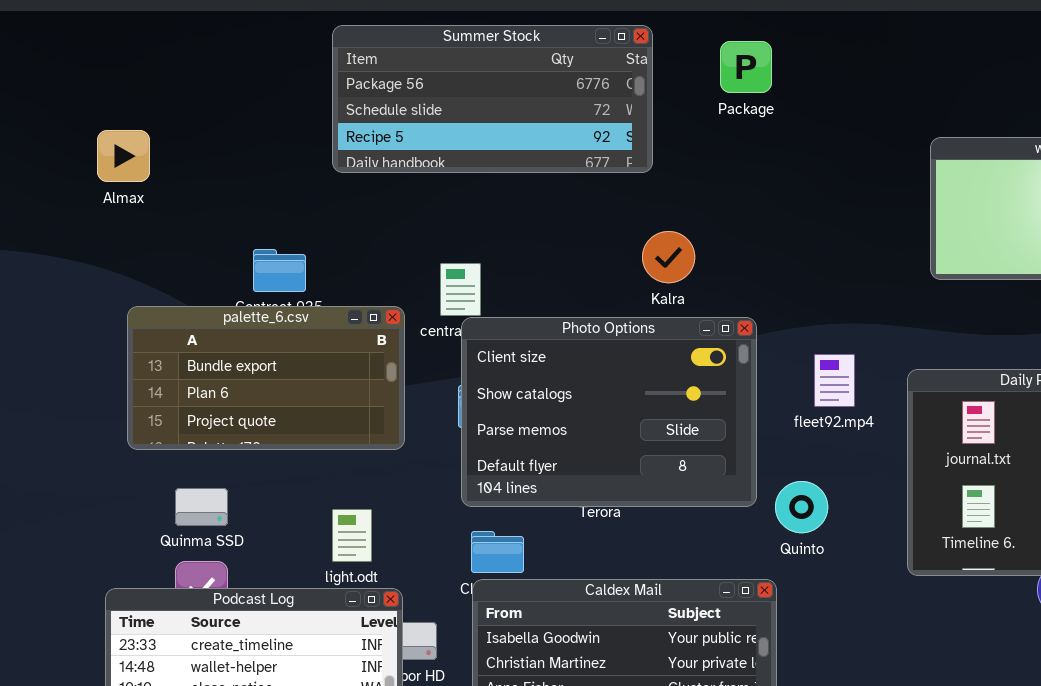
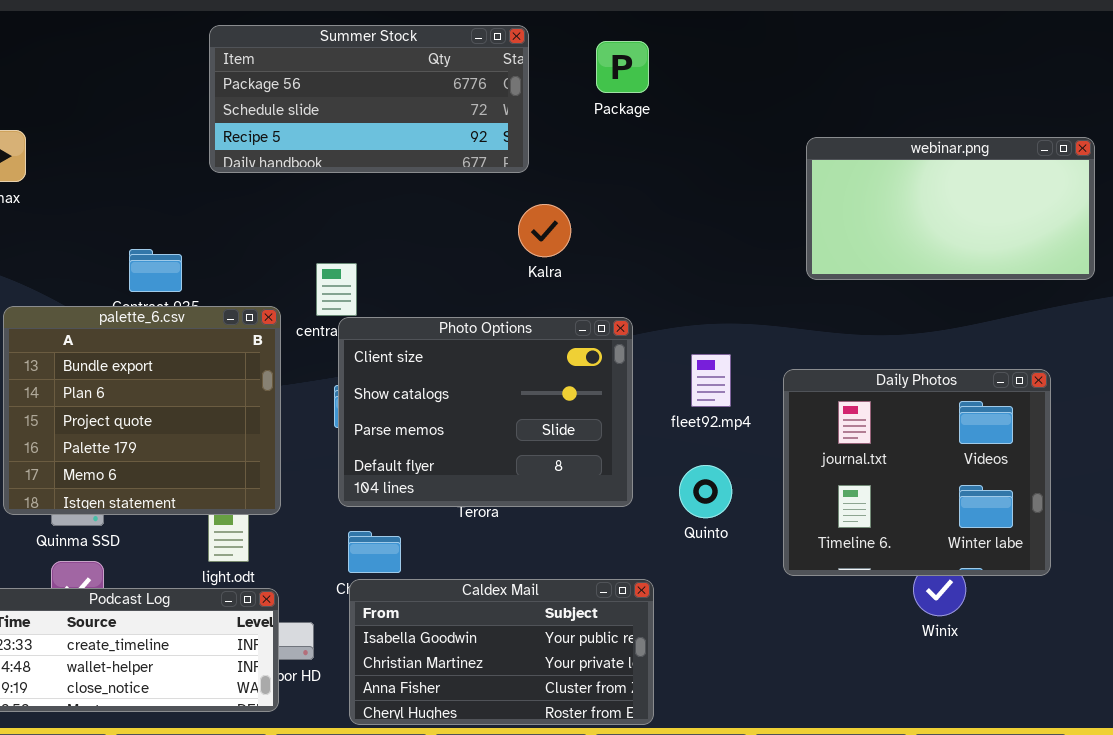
Kalra: [642,231,695,283] -> [518,204,571,257], moved
palette_6.csv: [127,306,405,450] -> [3,306,281,515], resized
Quinto: [775,481,828,533] -> [679,465,732,518], moved

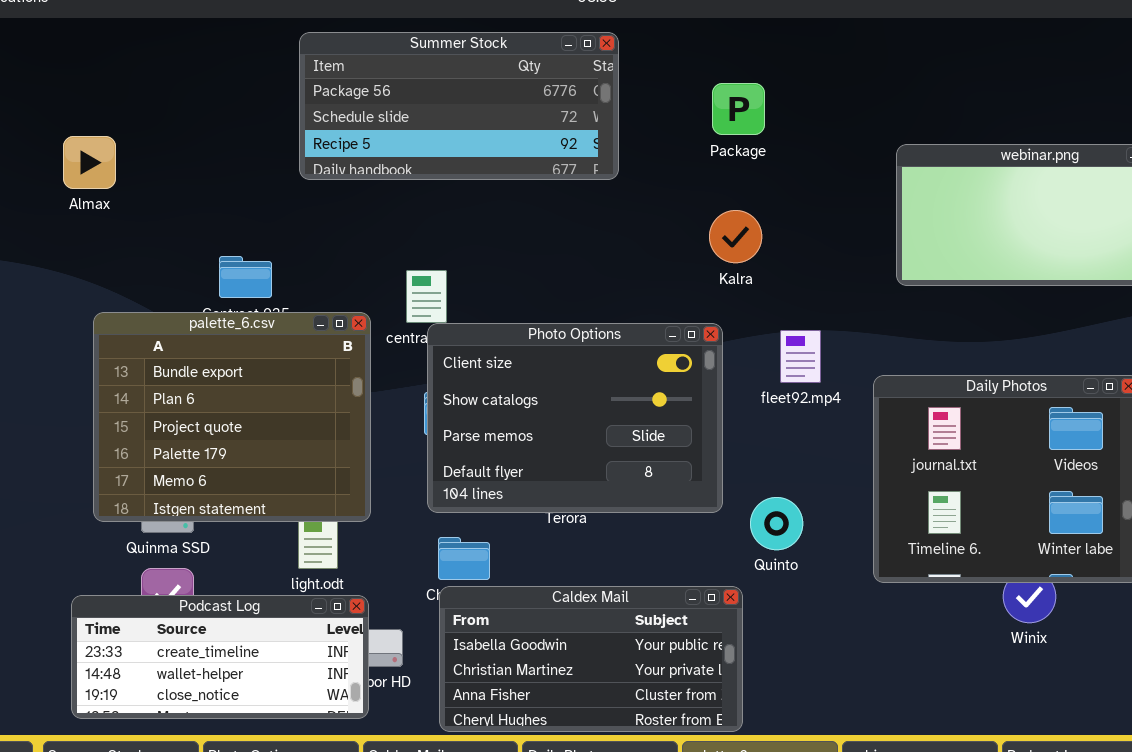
Package: [596,41,649,93] -> [712,83,765,135], moved
Kalra: [518,204,571,257] -> [709,210,762,263], moved
fleet92.mp4: [691,354,731,407] -> [780,330,821,383], moved
Quinto: [679,465,732,518] -> [750,497,803,550], moved

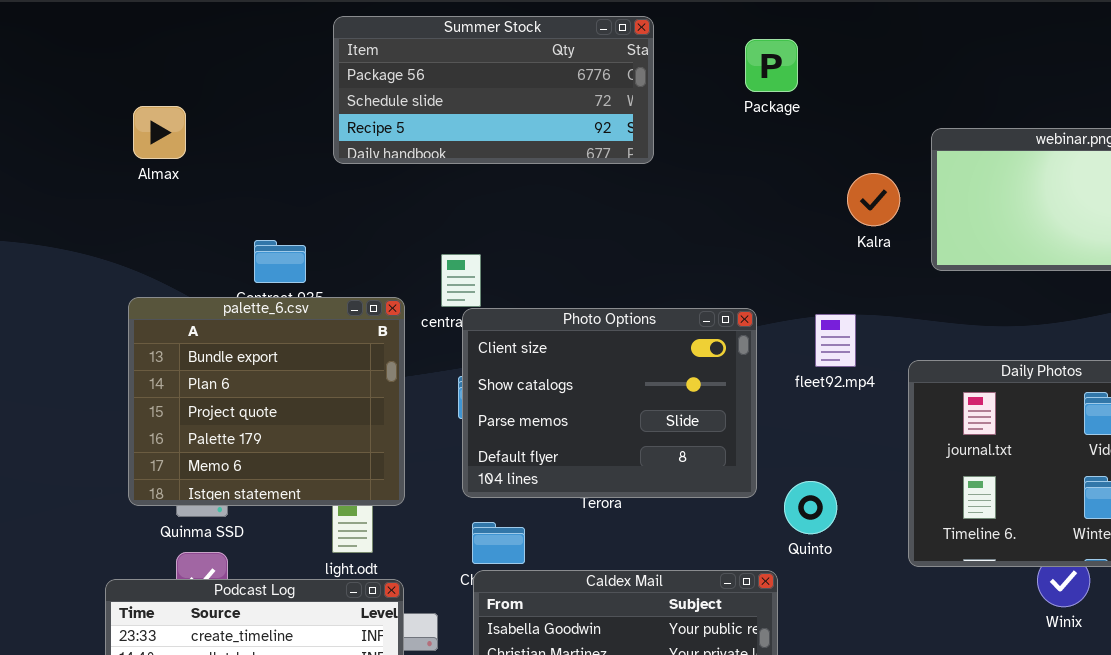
Package: [712,83,765,135] -> [745,39,798,92], moved
Almax: [63,136,116,189] -> [133,106,186,159], moved
Kalra: [709,210,762,263] -> [847,173,900,226], moved

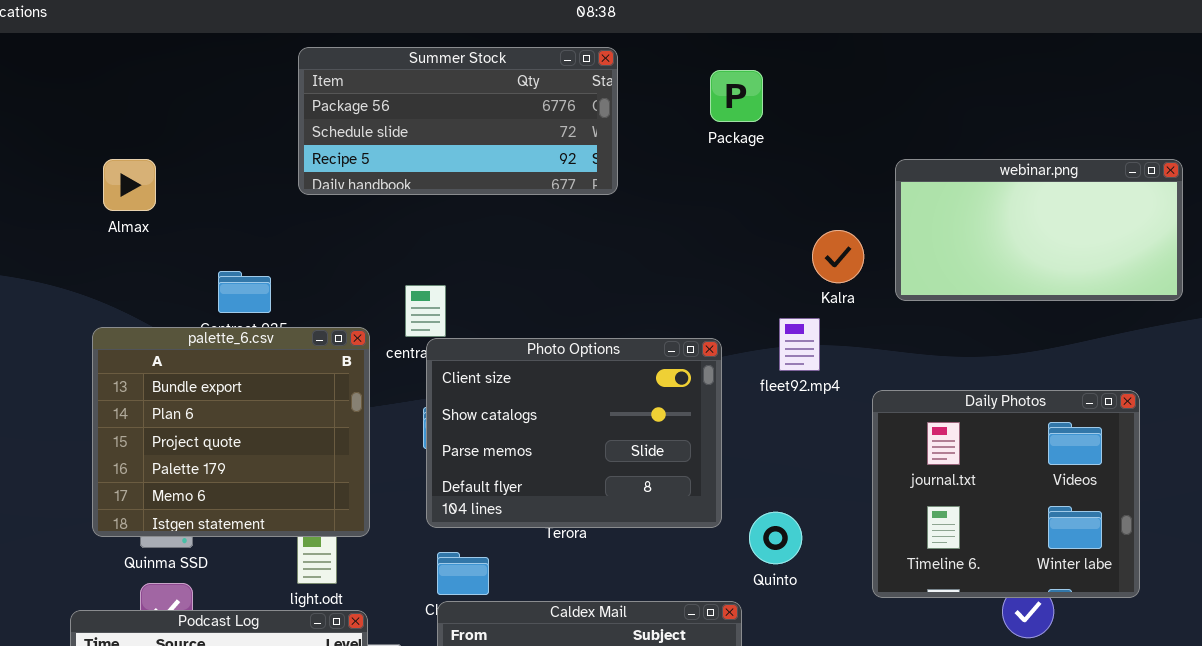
Almax: [133,106,186,159] -> [103,159,156,211], moved
Kalra: [847,173,900,226] -> [812,230,864,283], moved
fleet92.mp4: [815,314,856,367] -> [779,318,820,371], moved

